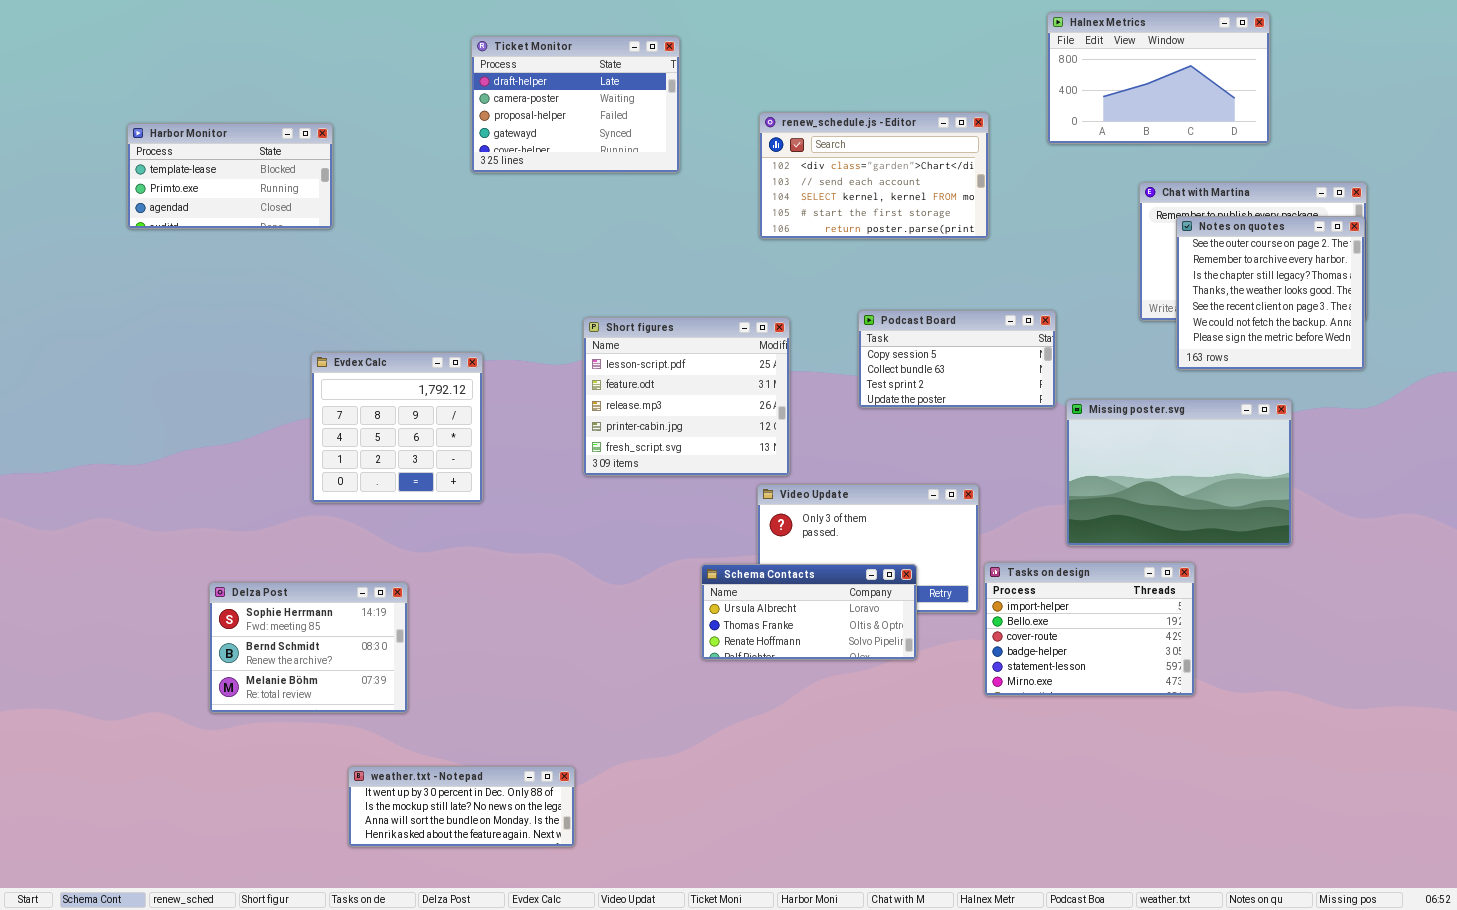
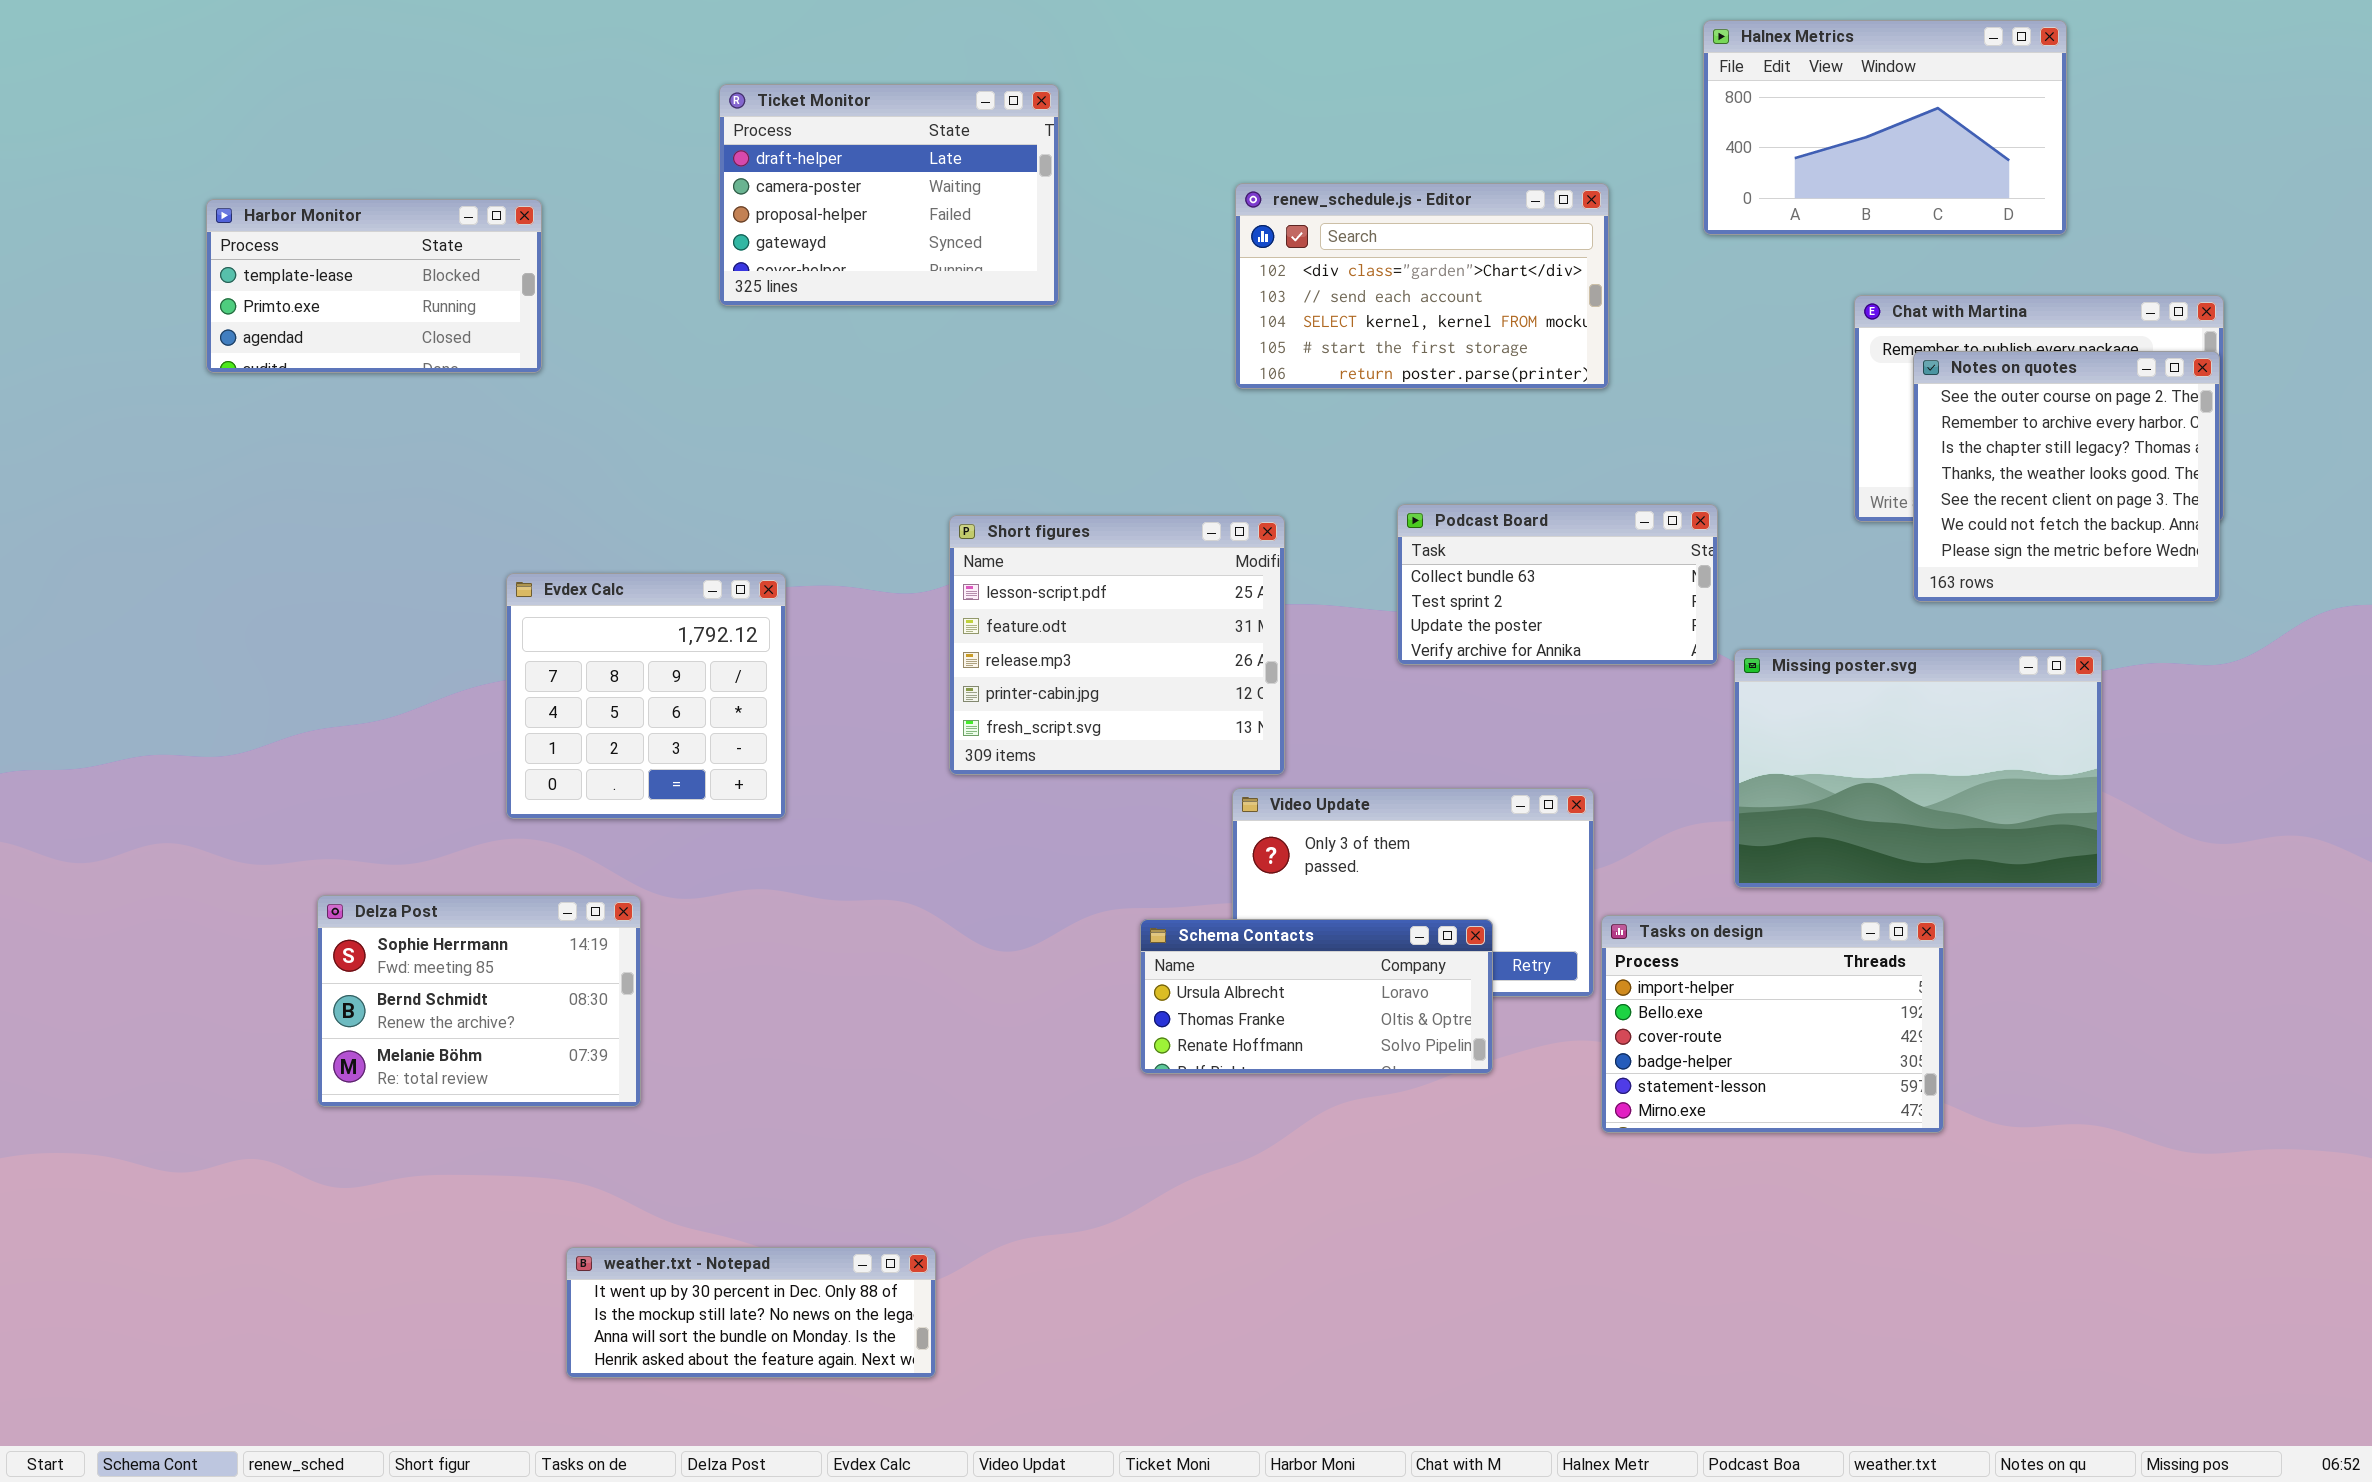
Ticket Monitor: [471,36,680,173] -> [719,84,1059,306], moved
Podcast Board: [858,310,1056,408] -> [1397,504,1718,665], scrolled down 1 row
Delza Post: [209,582,408,713] -> [317,895,641,1107], moved

